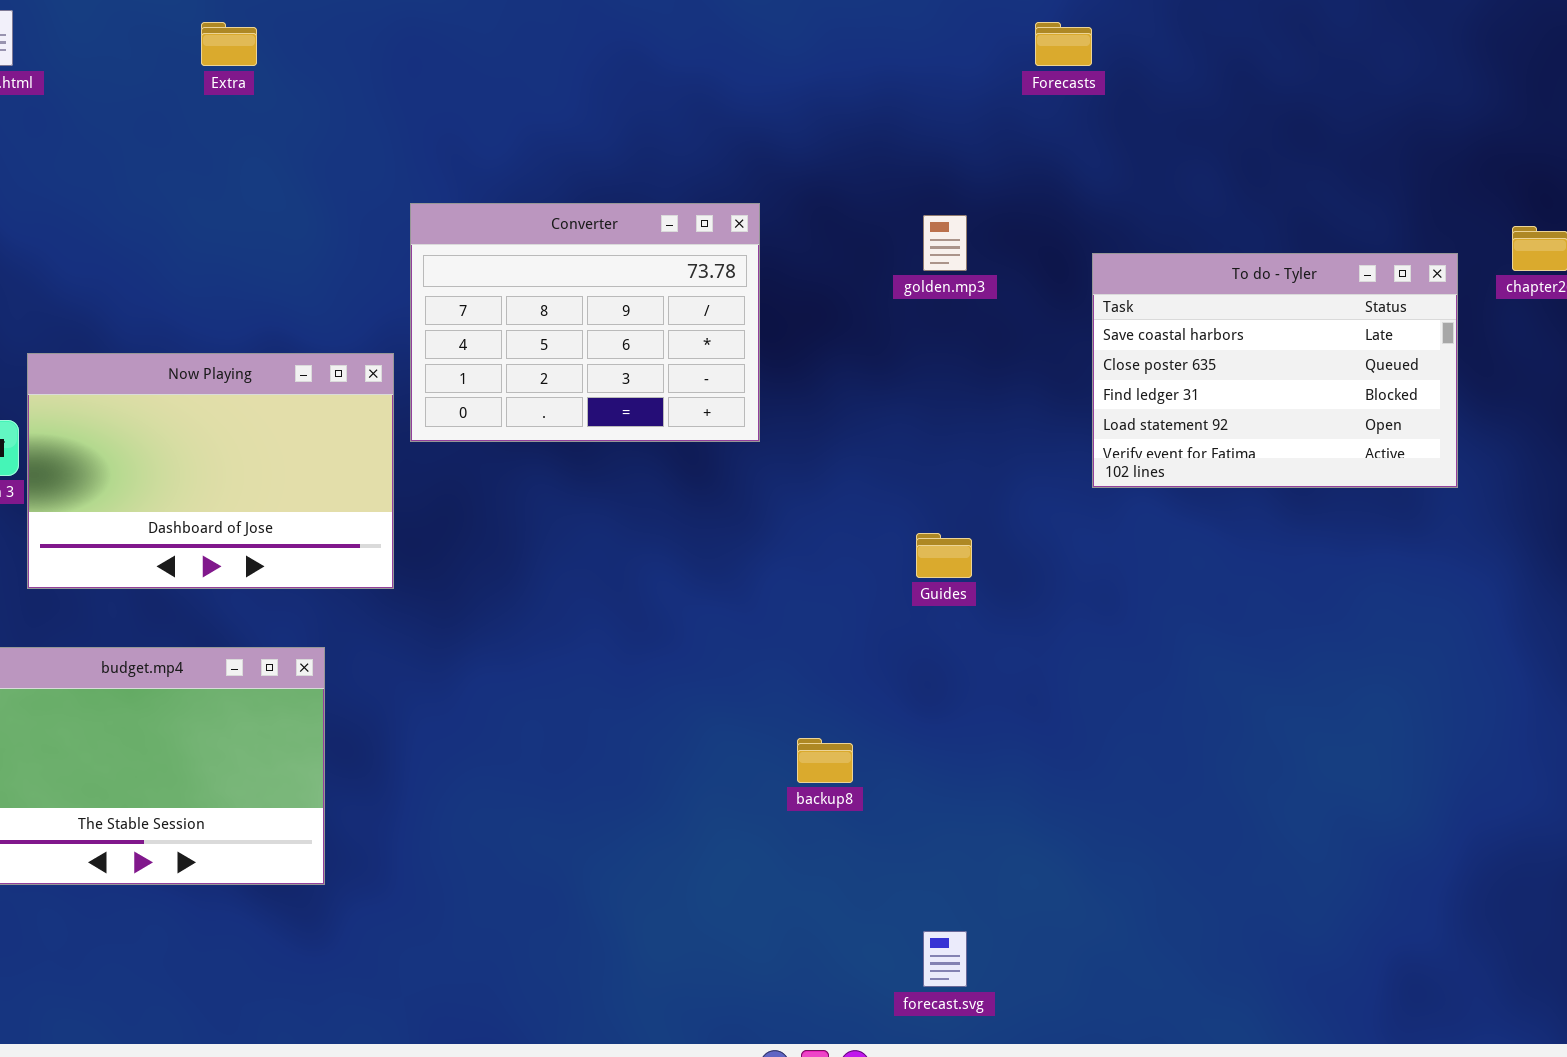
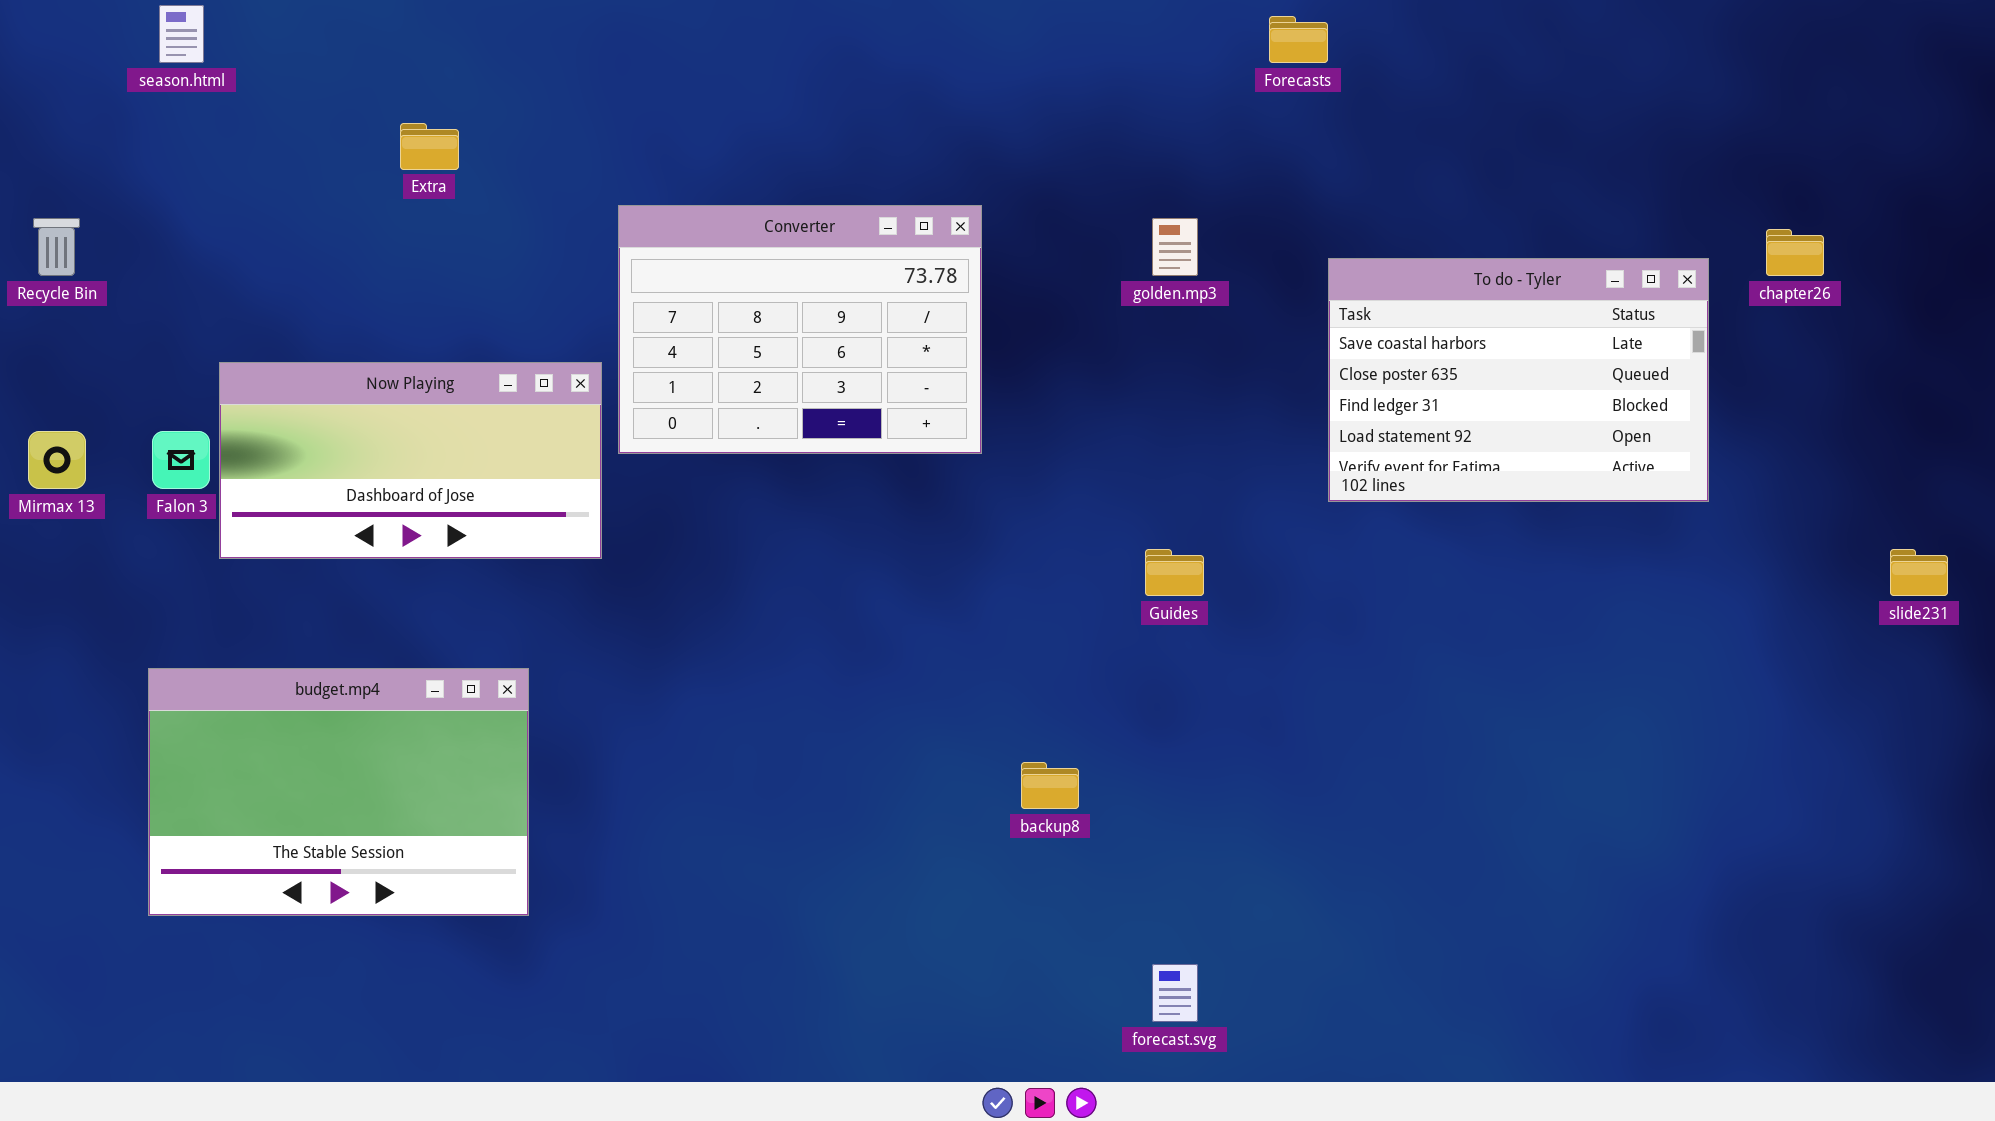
Extra: [201,22,257,66] -> [400,123,459,170], moved
Now Playing: [27,353,394,589] -> [219,362,602,559], resized

